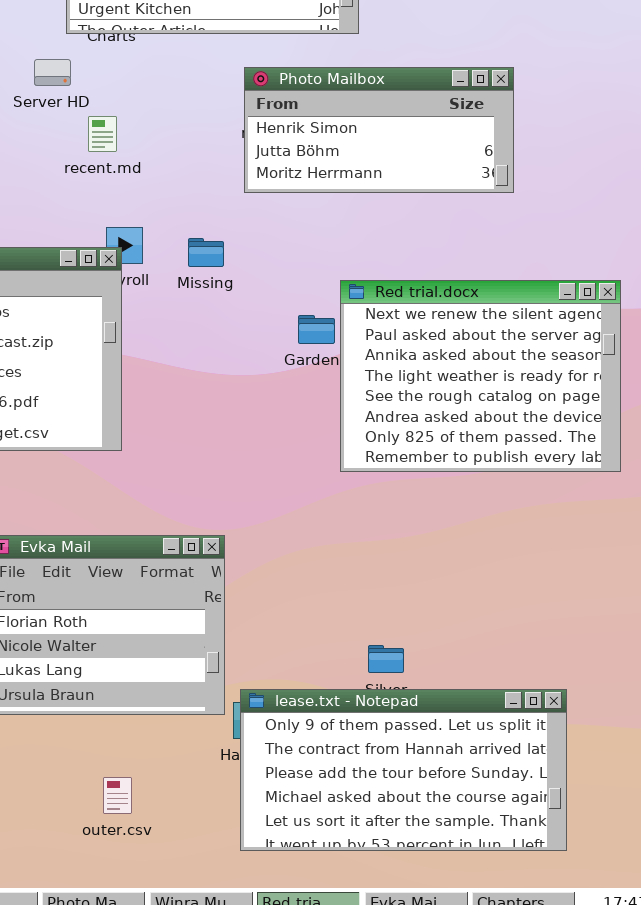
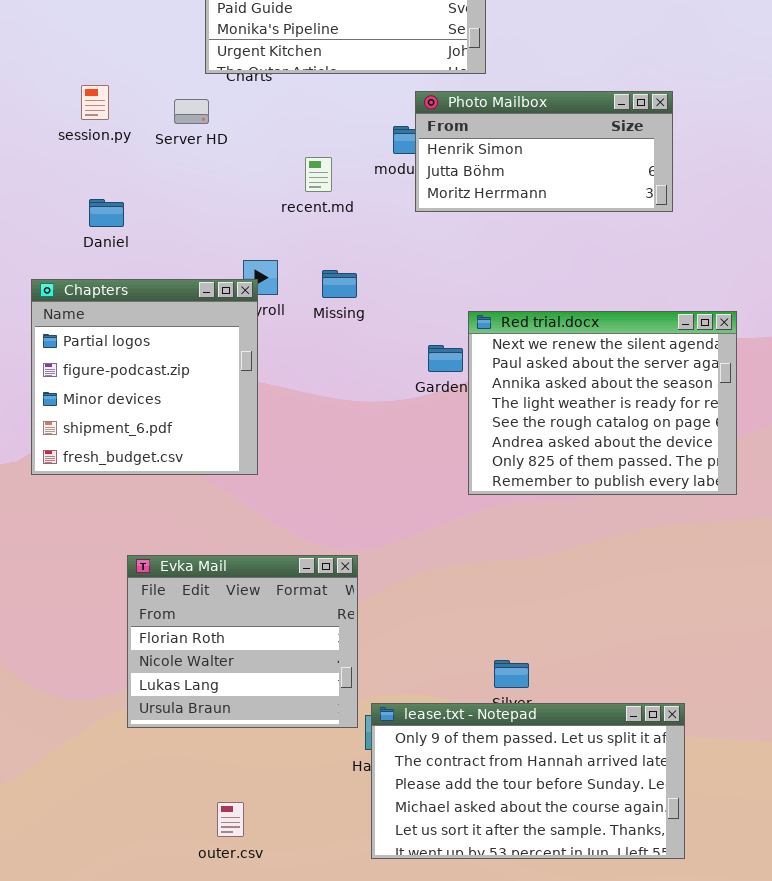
Photo Mailbox: [244,67,514,193] -> [415,91,673,212], moved
recent.md: [88,116,117,152] -> [305,157,332,192], moved
outer.csv: [103,777,132,814] -> [217,802,244,837], moved

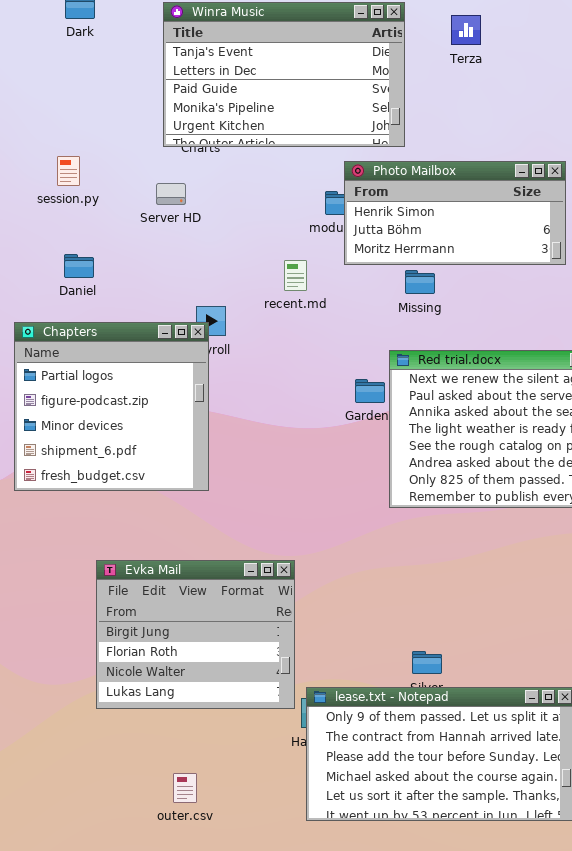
Server HD: [174,99,209,124] -> [156,183,186,205], moved
recent.md: [305,157,332,192] -> [284,260,307,291], moved
Missing: [322,270,357,298] -> [405,270,435,294], moved
Evka Mail: [127,555,358,728] -> [96,560,295,709], scrolled up 1 row

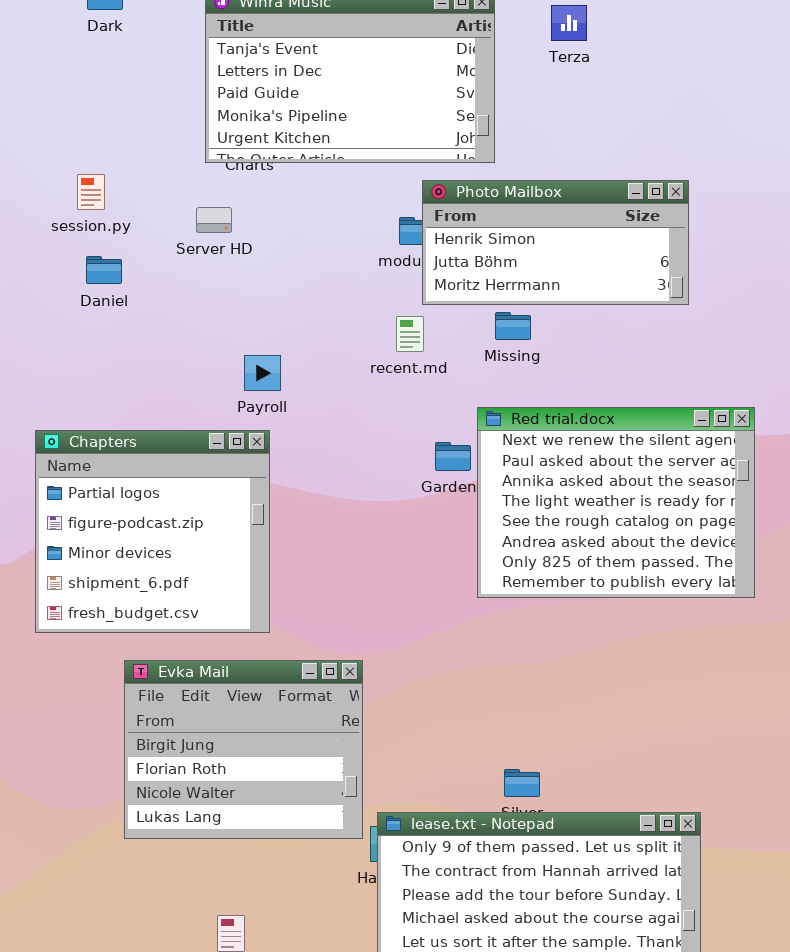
Daniel: [64,254,94,278] -> [86,256,122,284], moved
recent.md: [284,260,307,291] -> [396,316,424,352], moved
Chapters: [14,322,209,491] -> [35,430,270,633], moved

